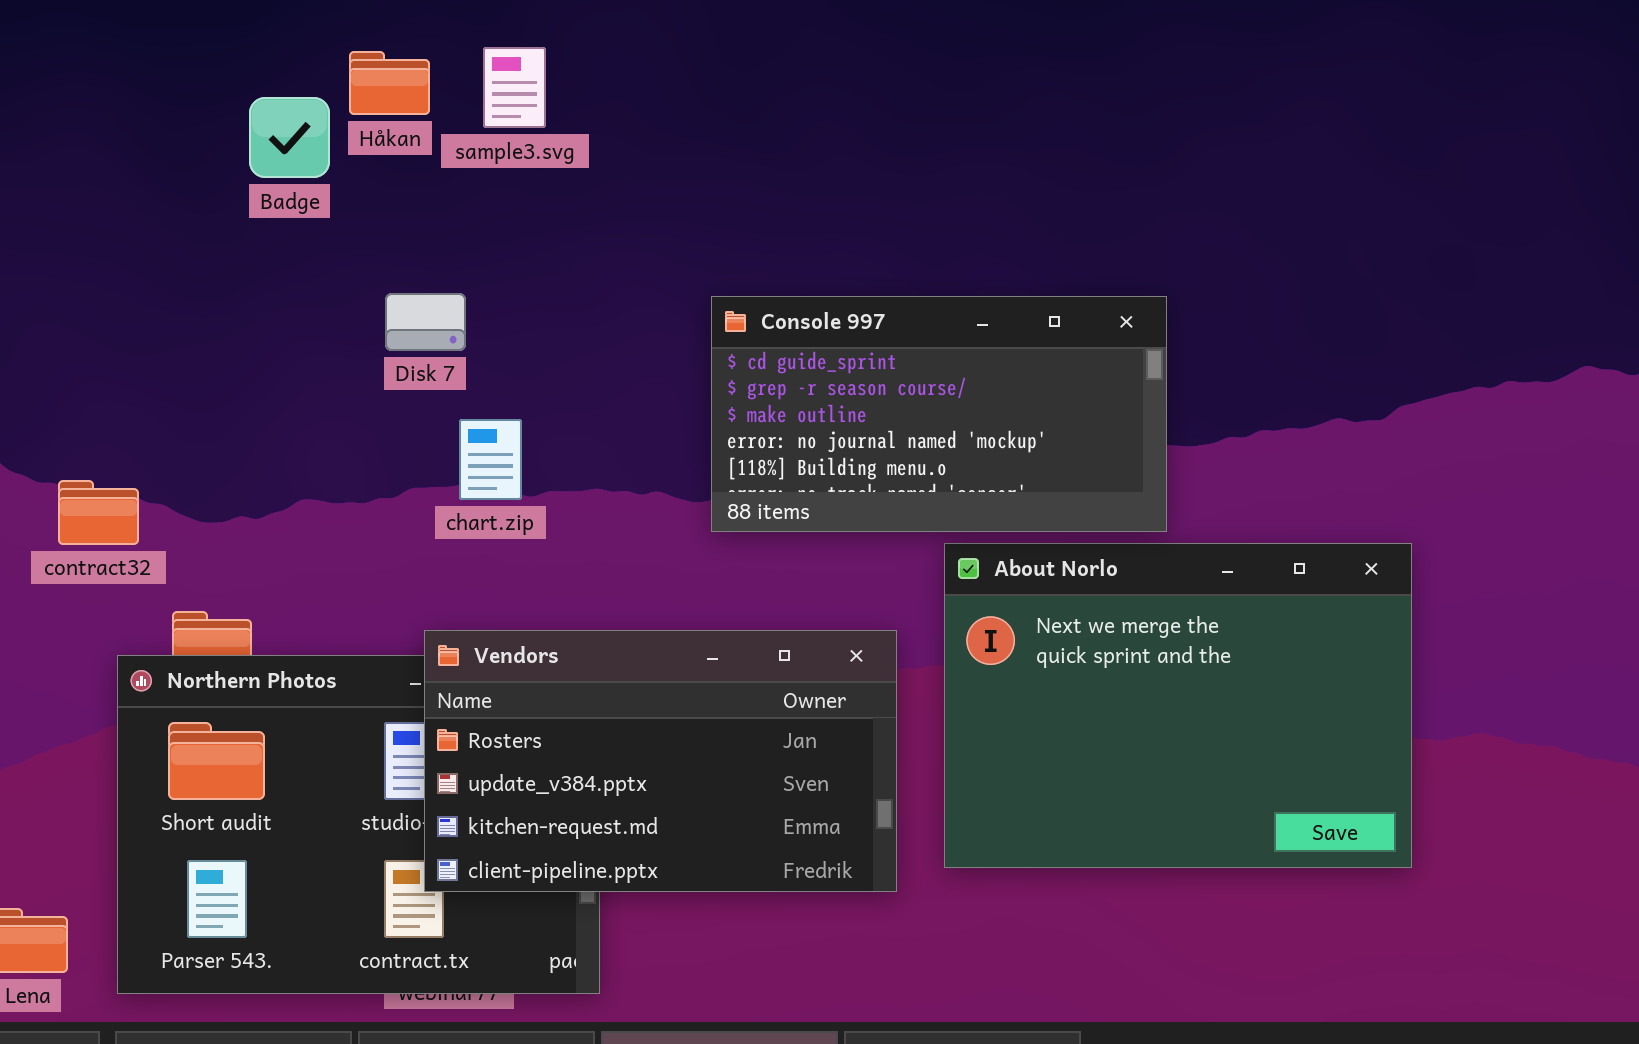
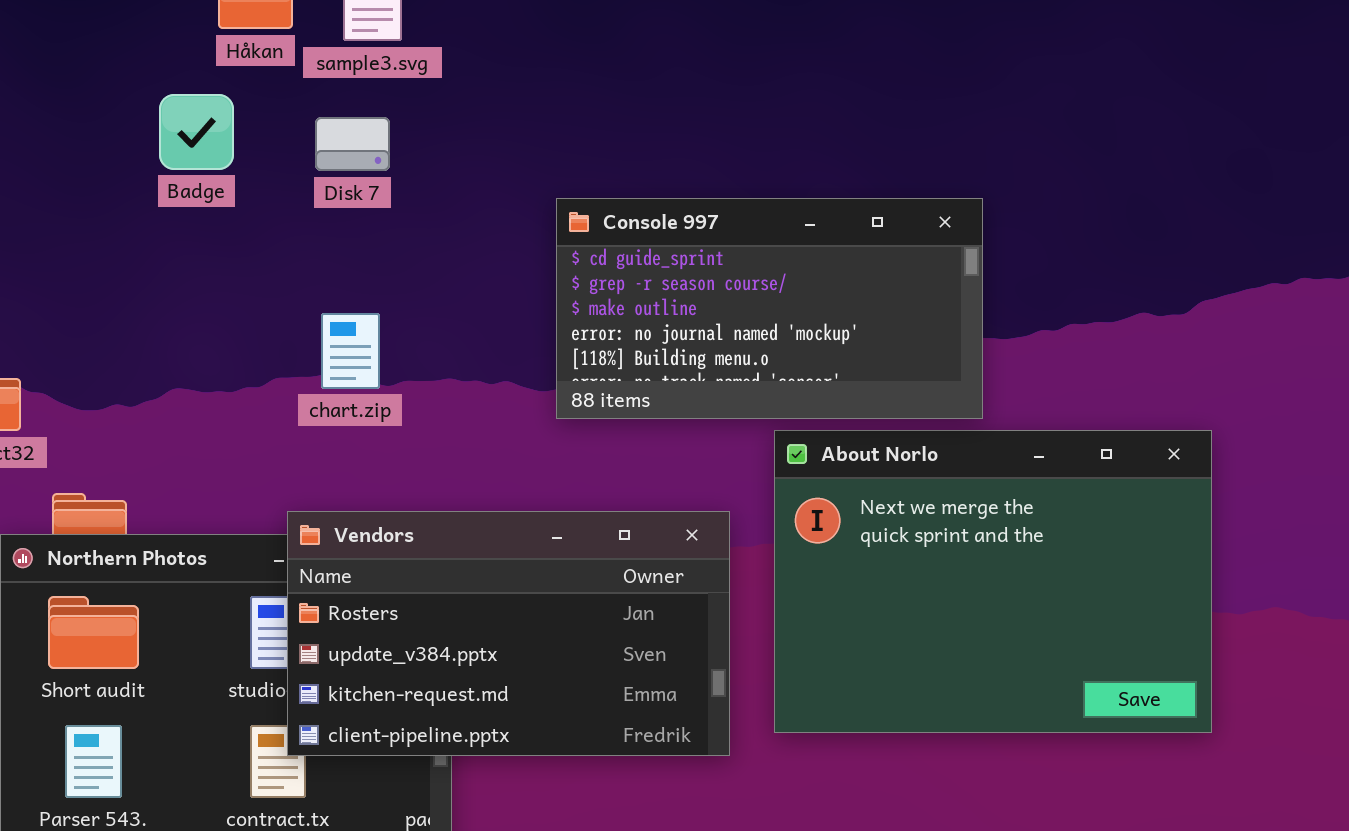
Badge: [249,97,330,178] -> [159,94,234,170], moved
Disk 7: [385,293,466,351] -> [315,117,390,171], moved

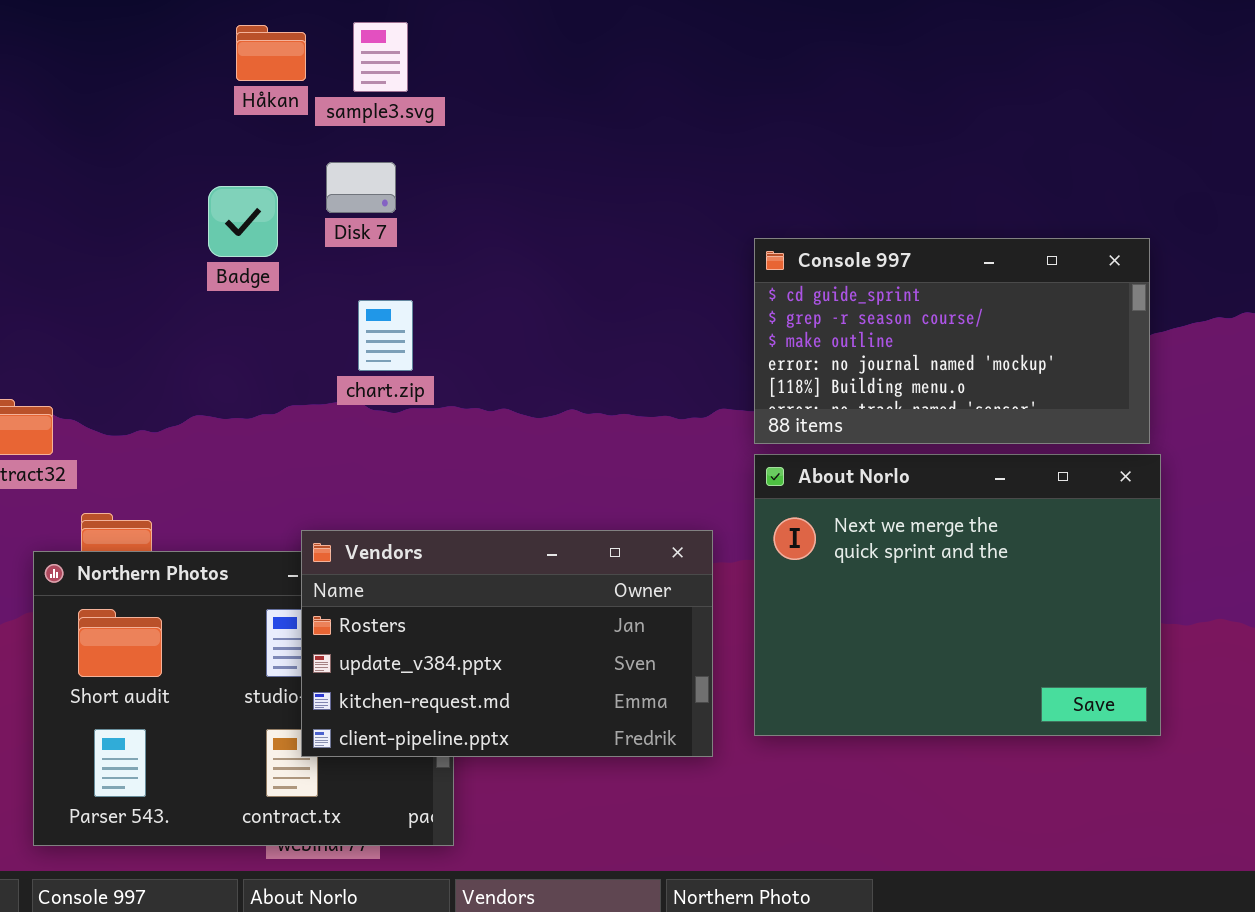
Badge: [159,94,234,170] -> [208,186,278,257], moved
Console 997: [556,198,983,419] -> [754,238,1150,444], moved
chart.zip: [321,313,380,389] -> [358,300,413,371], moved

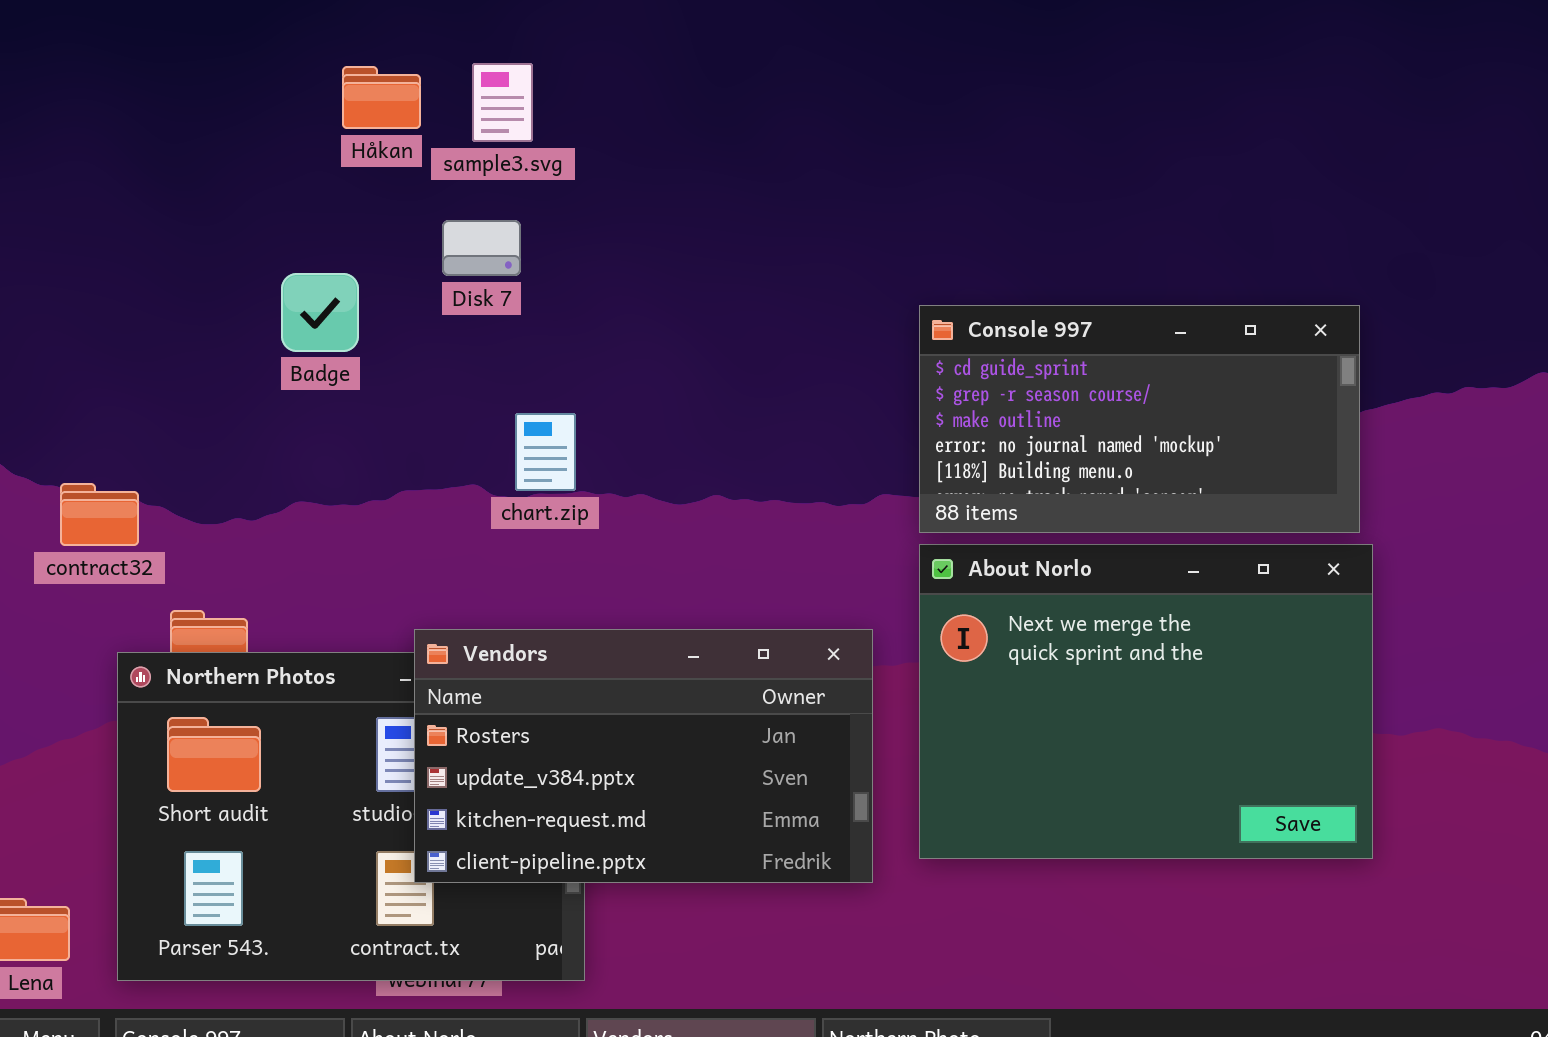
Badge: [208,186,278,257] -> [281,273,359,352], moved
chart.zip: [358,300,413,371] -> [515,413,576,491], moved

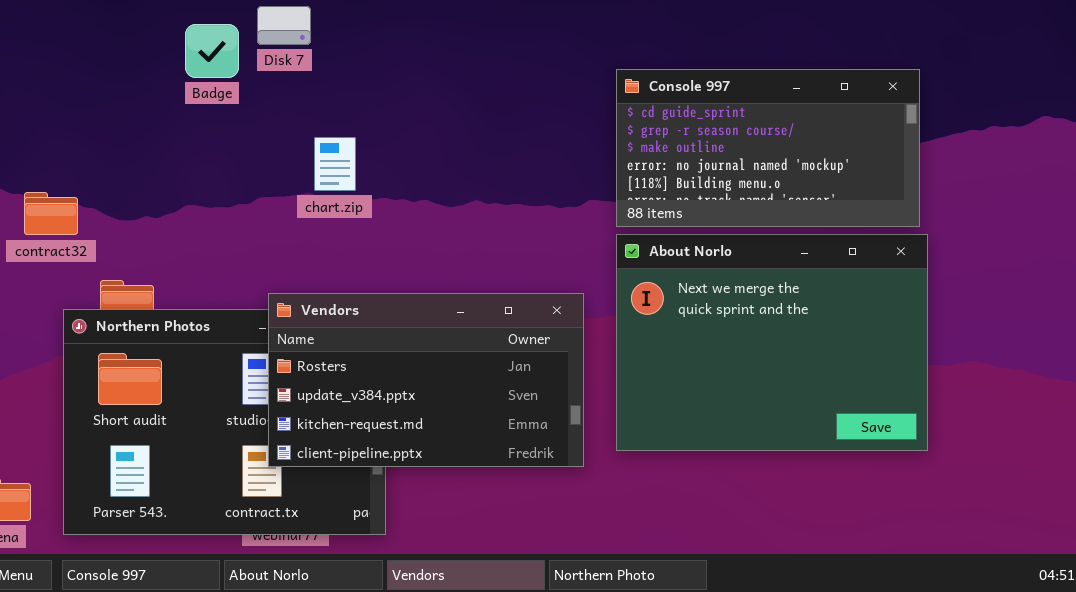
Disk 7: [442,220,521,276] -> [257,6,311,45], moved
Badge: [281,273,359,352] -> [185,24,239,78], moved
chart.zip: [515,413,576,491] -> [314,137,356,191], moved

